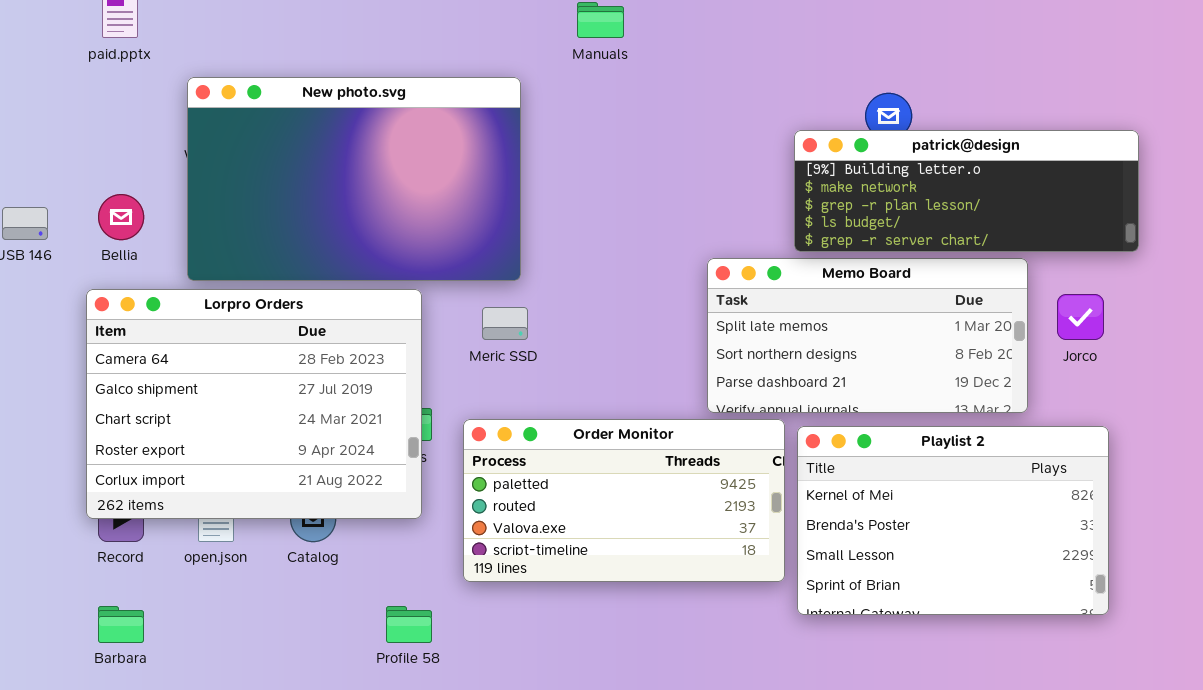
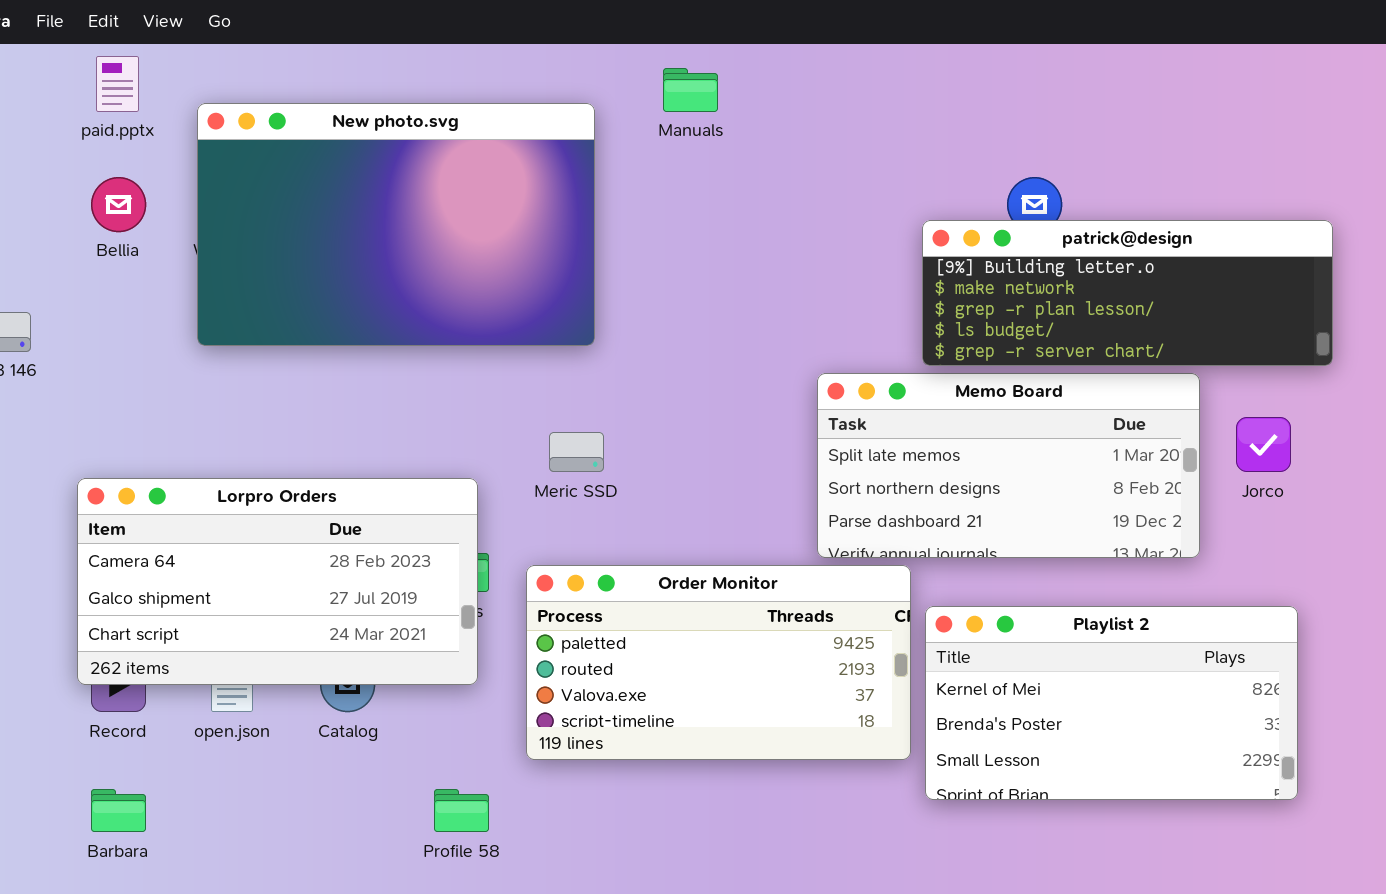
New photo.svg: [187,77,521,281] -> [197,103,595,346], moved
Bellia: [98,194,144,240] -> [91,177,146,232], moved
Lorpro Orders: [86,289,422,519] -> [77,478,478,685], resized
Playlist 2: [797,426,1109,615] -> [925,606,1298,800], resized

